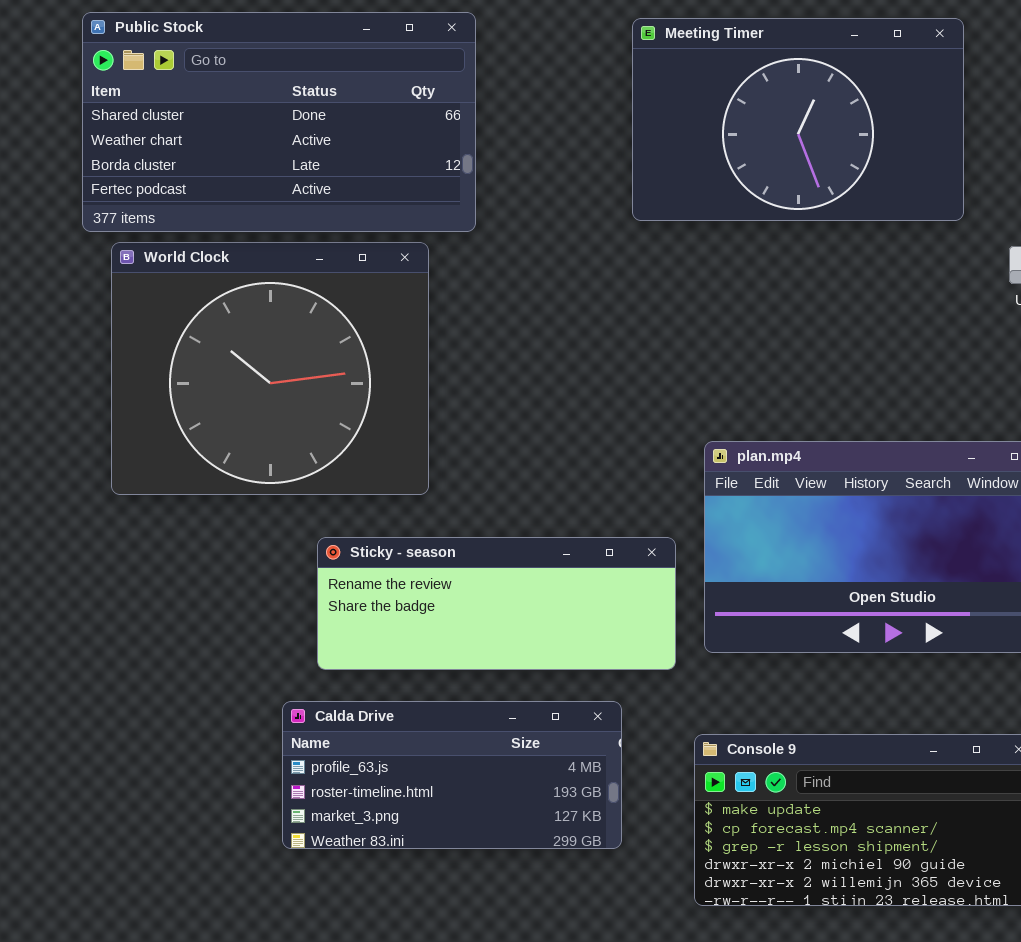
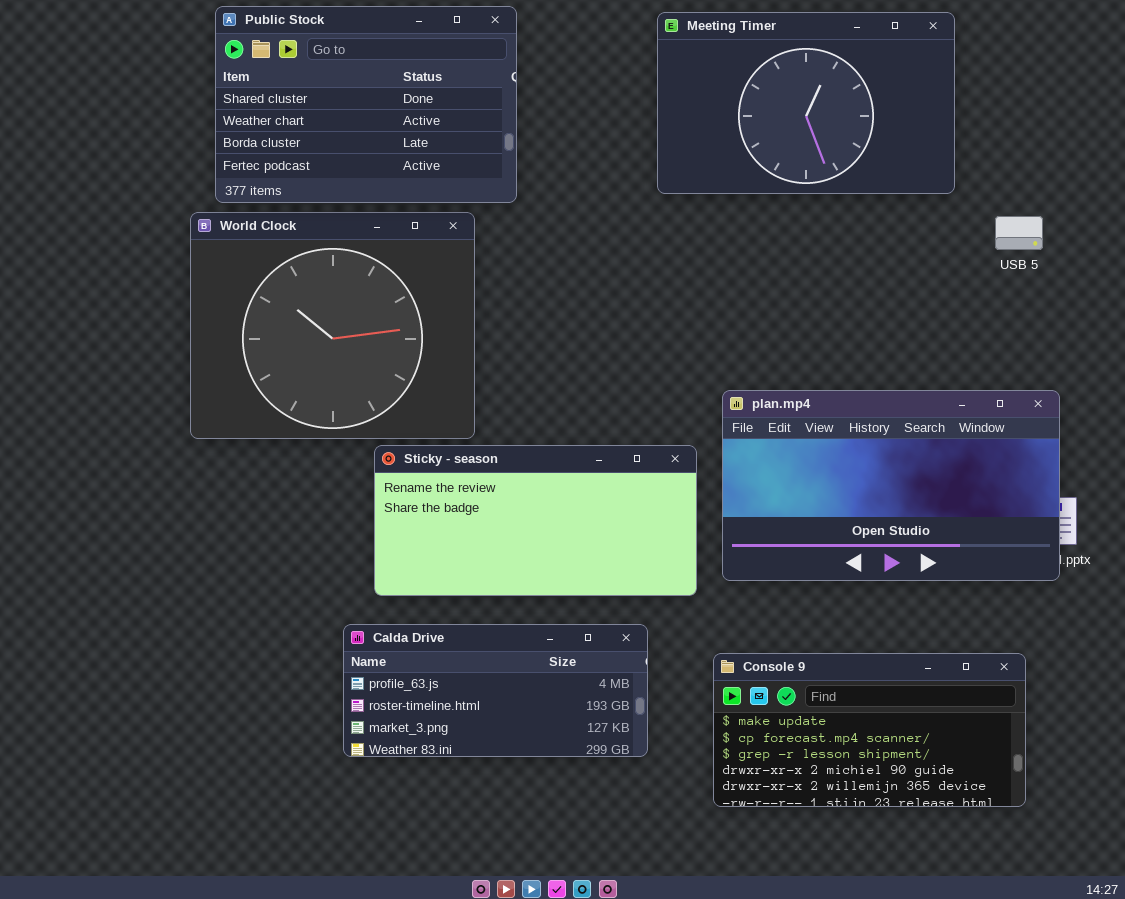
Public Stock: [82,12,476,232] -> [215,6,517,203], resized
Sticky - season: [317,537,676,670] -> [374,445,697,596], resized

